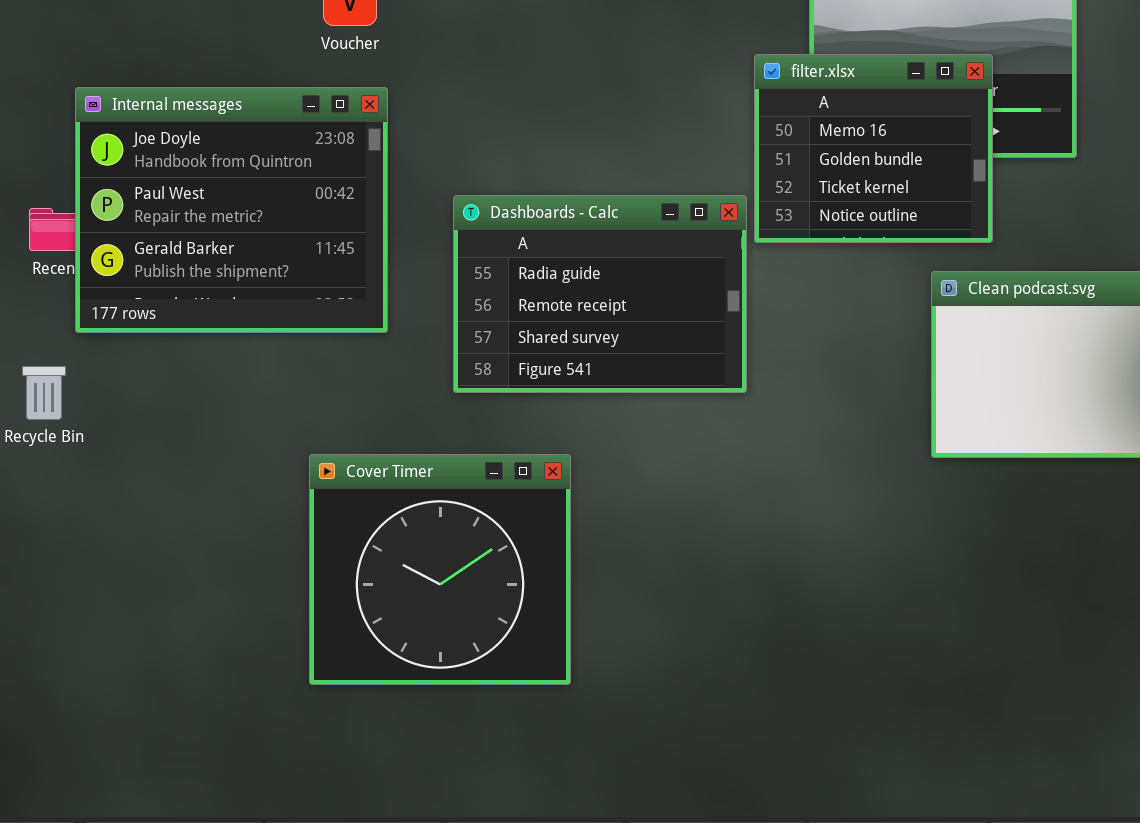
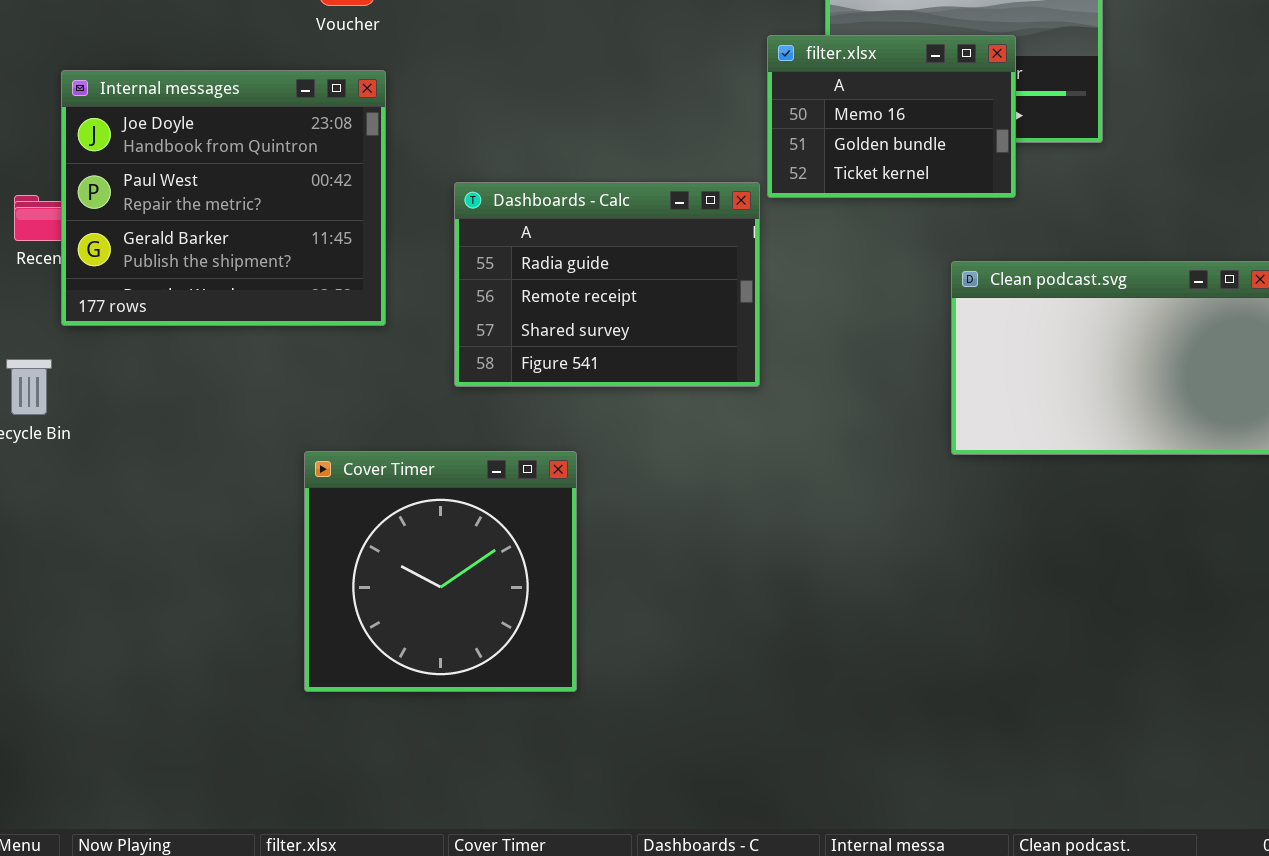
filter.xlsx: [754,54,993,243] -> [767,35,1016,198], resized

